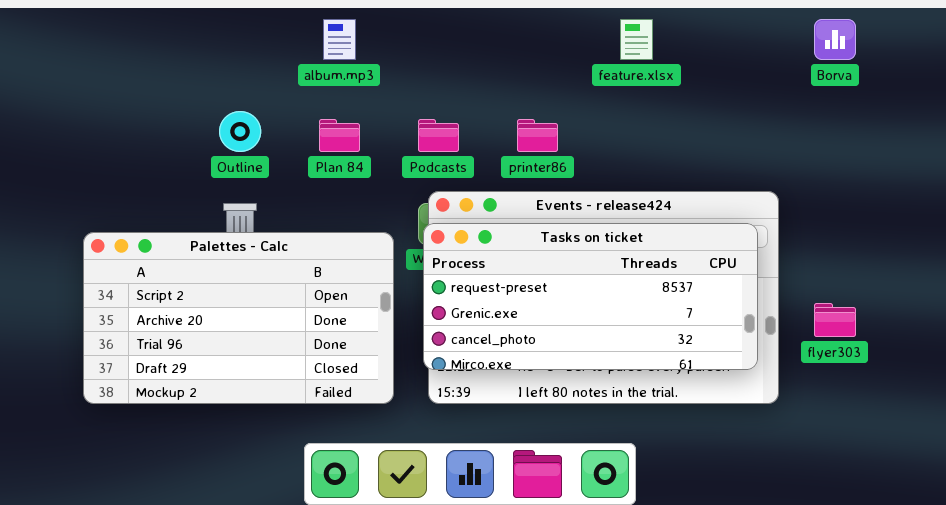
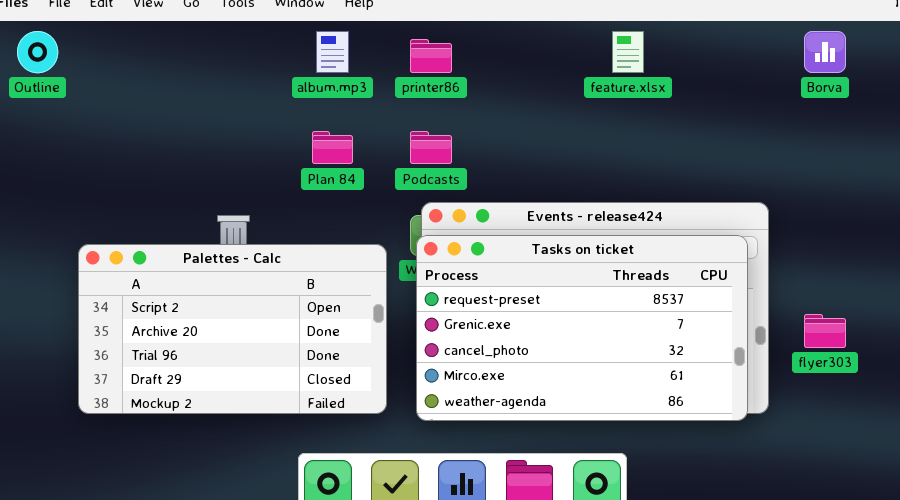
Outline: [219,111,261,152] -> [17,31,58,73], moved
printer86: [517,119,558,152] -> [410,39,452,73], moved
Tasks on ticket: [423,223,758,370] -> [416,235,748,421], resized

